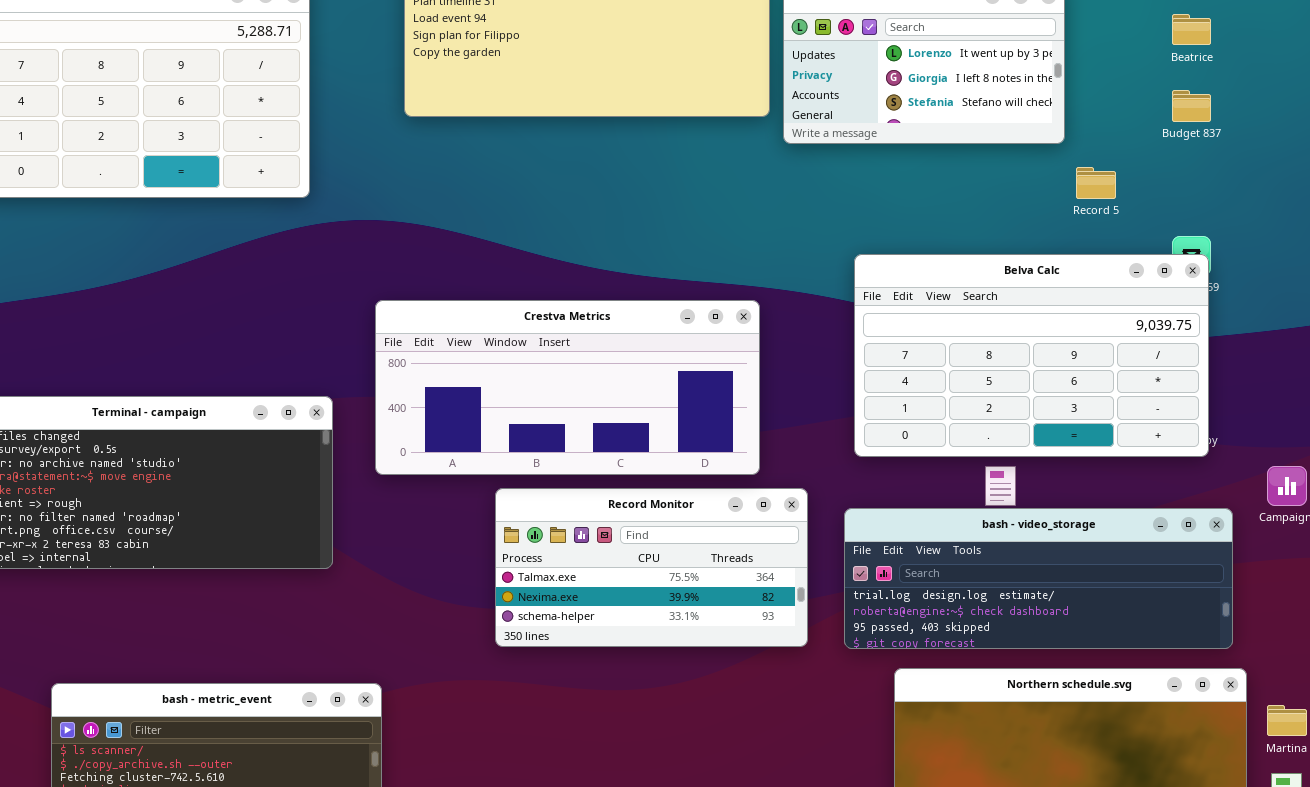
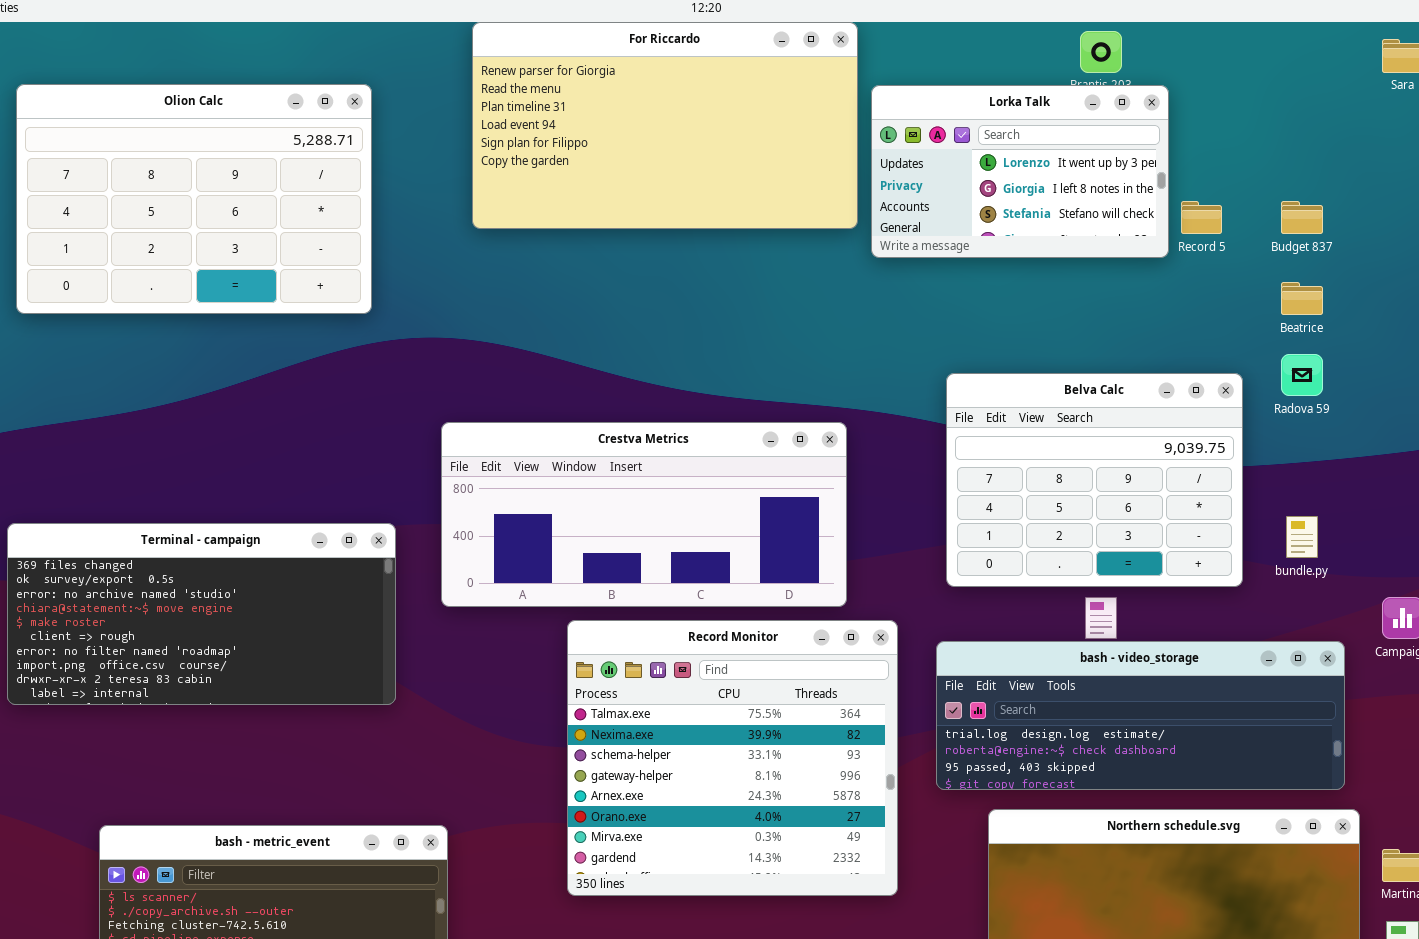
Beatrice: [1172,14,1211,45] -> [1281,282,1323,315], moved
Record 5: [1076,167,1116,199] -> [1181,201,1222,234], moved
Belva Calc: [854,254,1209,457] -> [946,373,1243,587], resized
Record Monitor: [495,488,808,647] -> [567,620,898,896], resized

